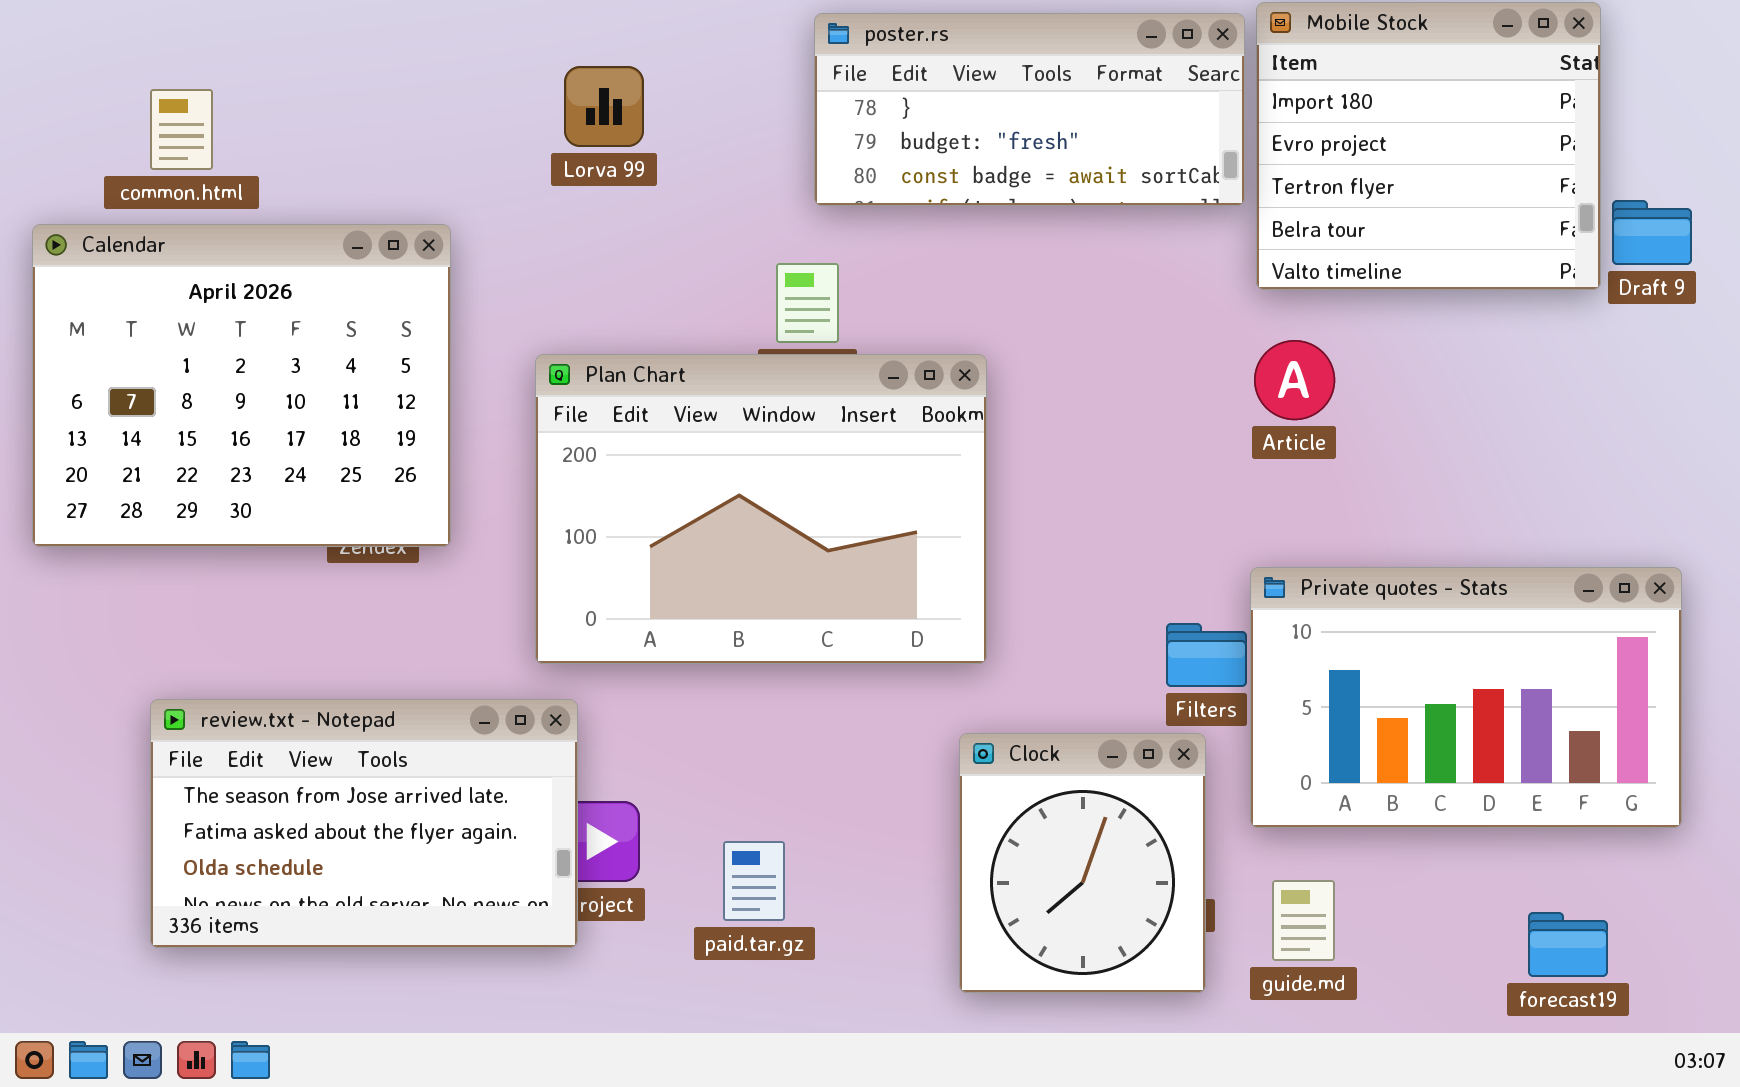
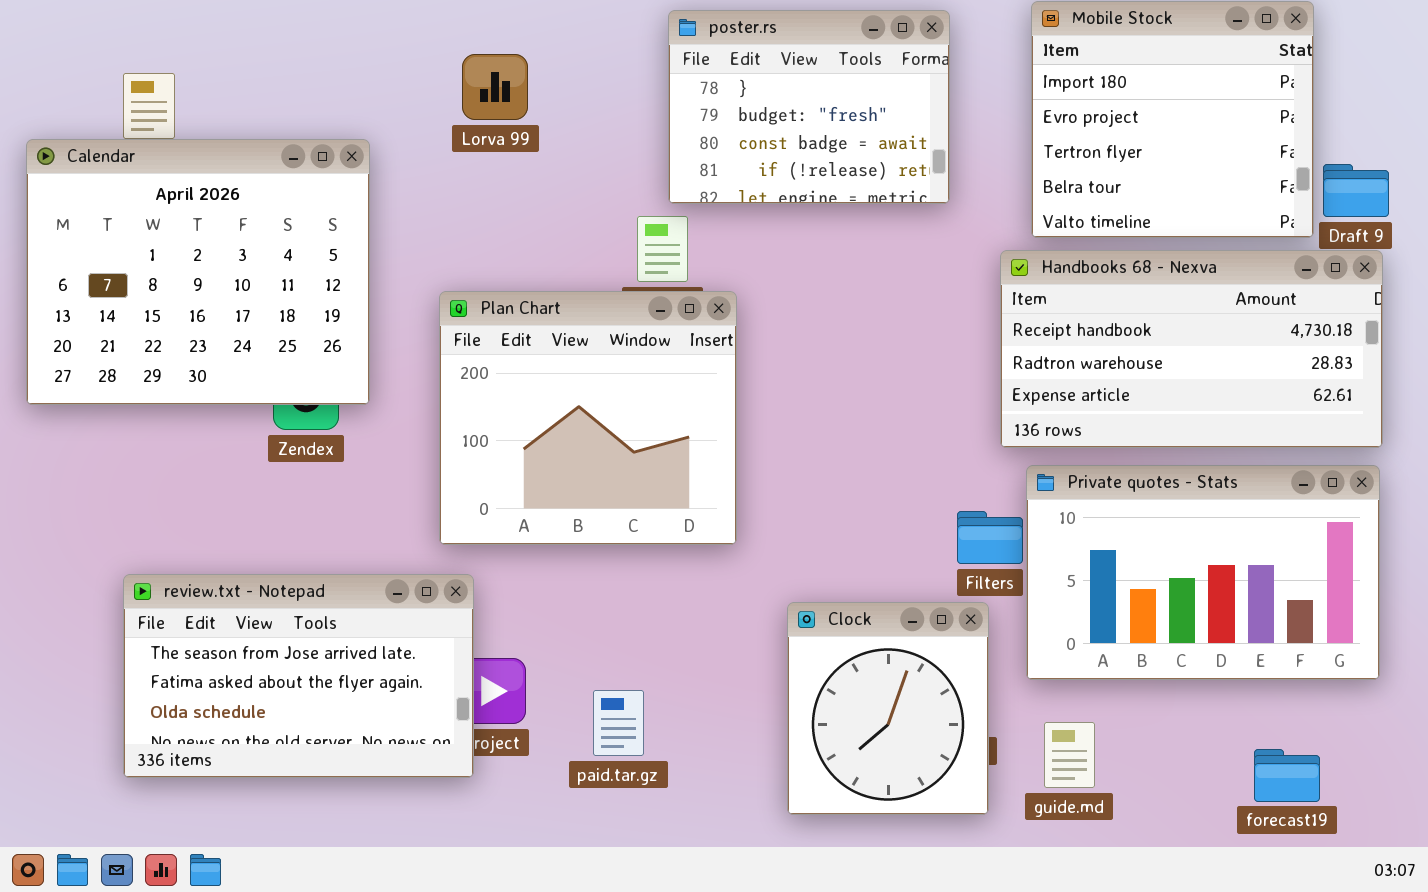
poster.rs: [814,13,1245,206] -> [668,10,950,204], resized
Calendar: [32,224,451,547] -> [26,139,370,405], moved
Handbooks 68 - Nexva: none -> [1000,250,1383,448], opened
Plan Chart: [535,354,987,664] -> [439,291,737,545], resized

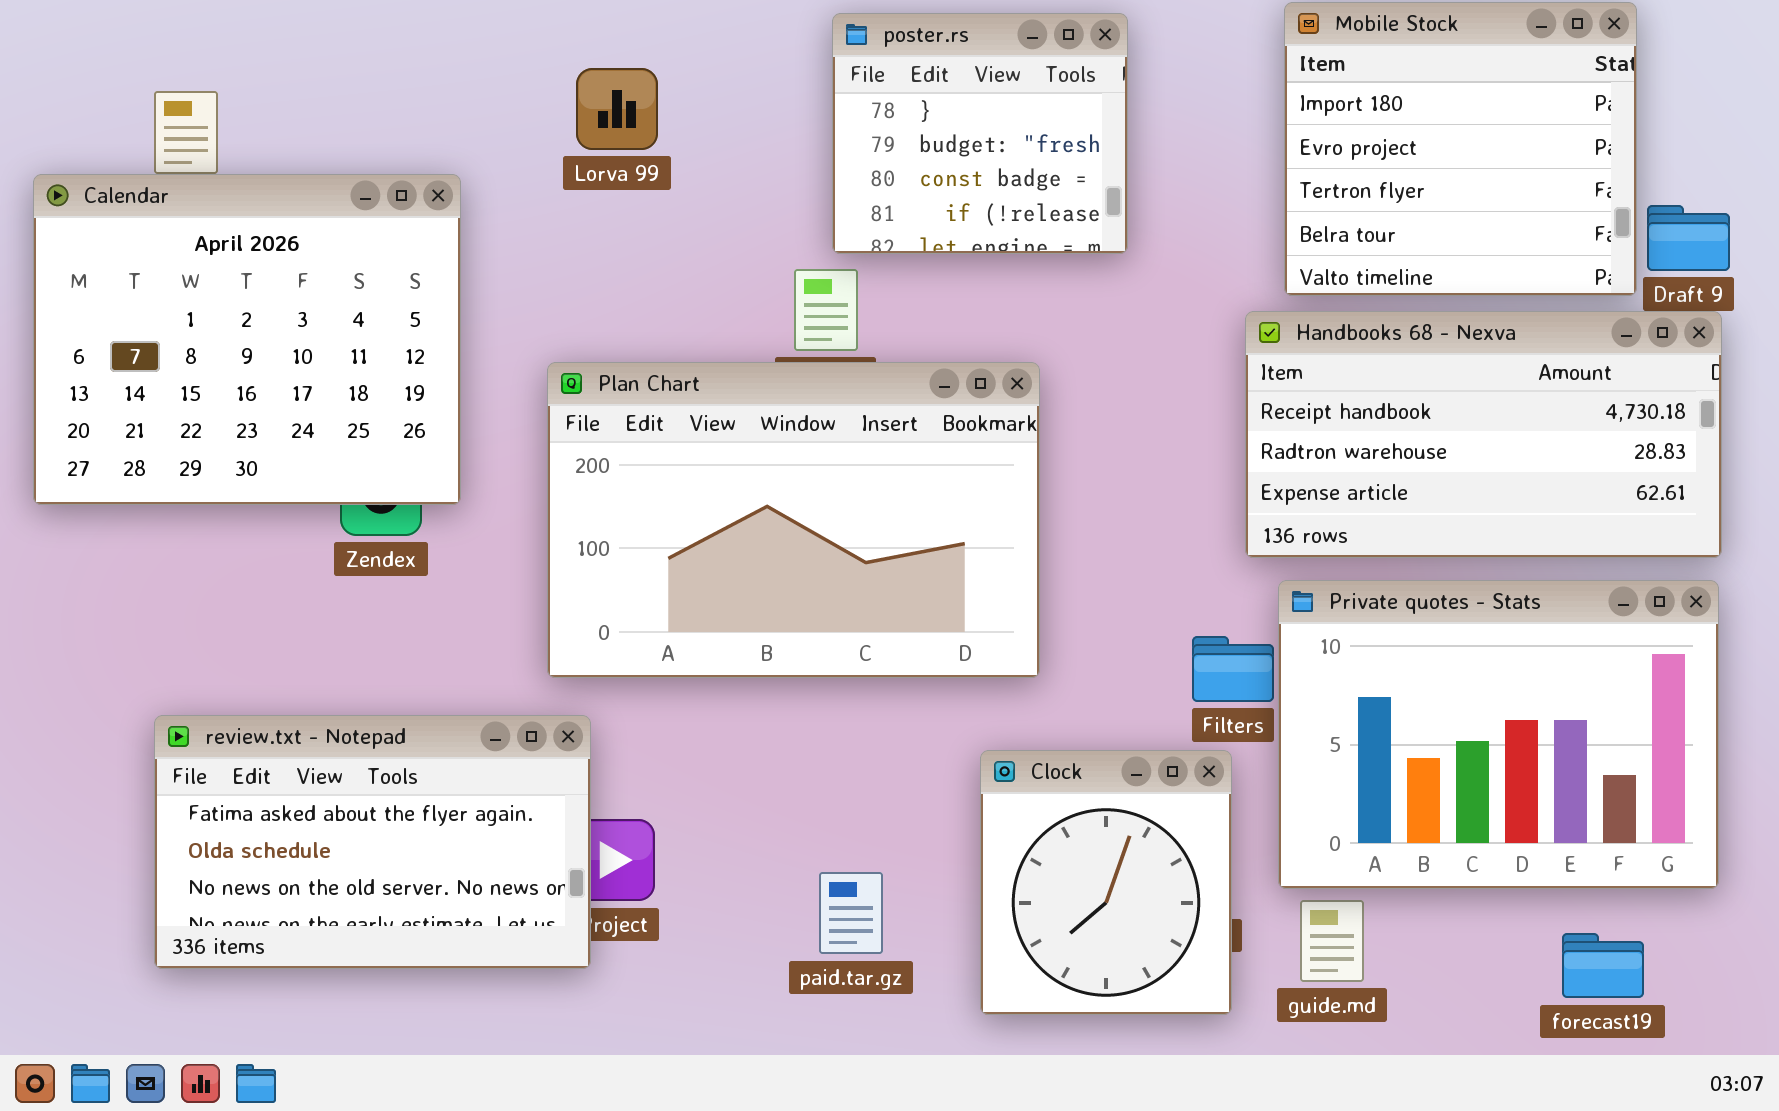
poster.rs: [668,10,950,204] -> [832,13,1128,254], resized
Plan Chart: [439,291,737,545] -> [547,362,1040,678], resized
Private quotes - Stats: [1026,465,1380,680] -> [1278,580,1719,889], resized
review.txt - Notepad: [123,574,474,778] -> [154,715,591,969], scrolled down 1 row
paid.tar.gz: [593,690,644,756] -> [819,872,883,954], moved

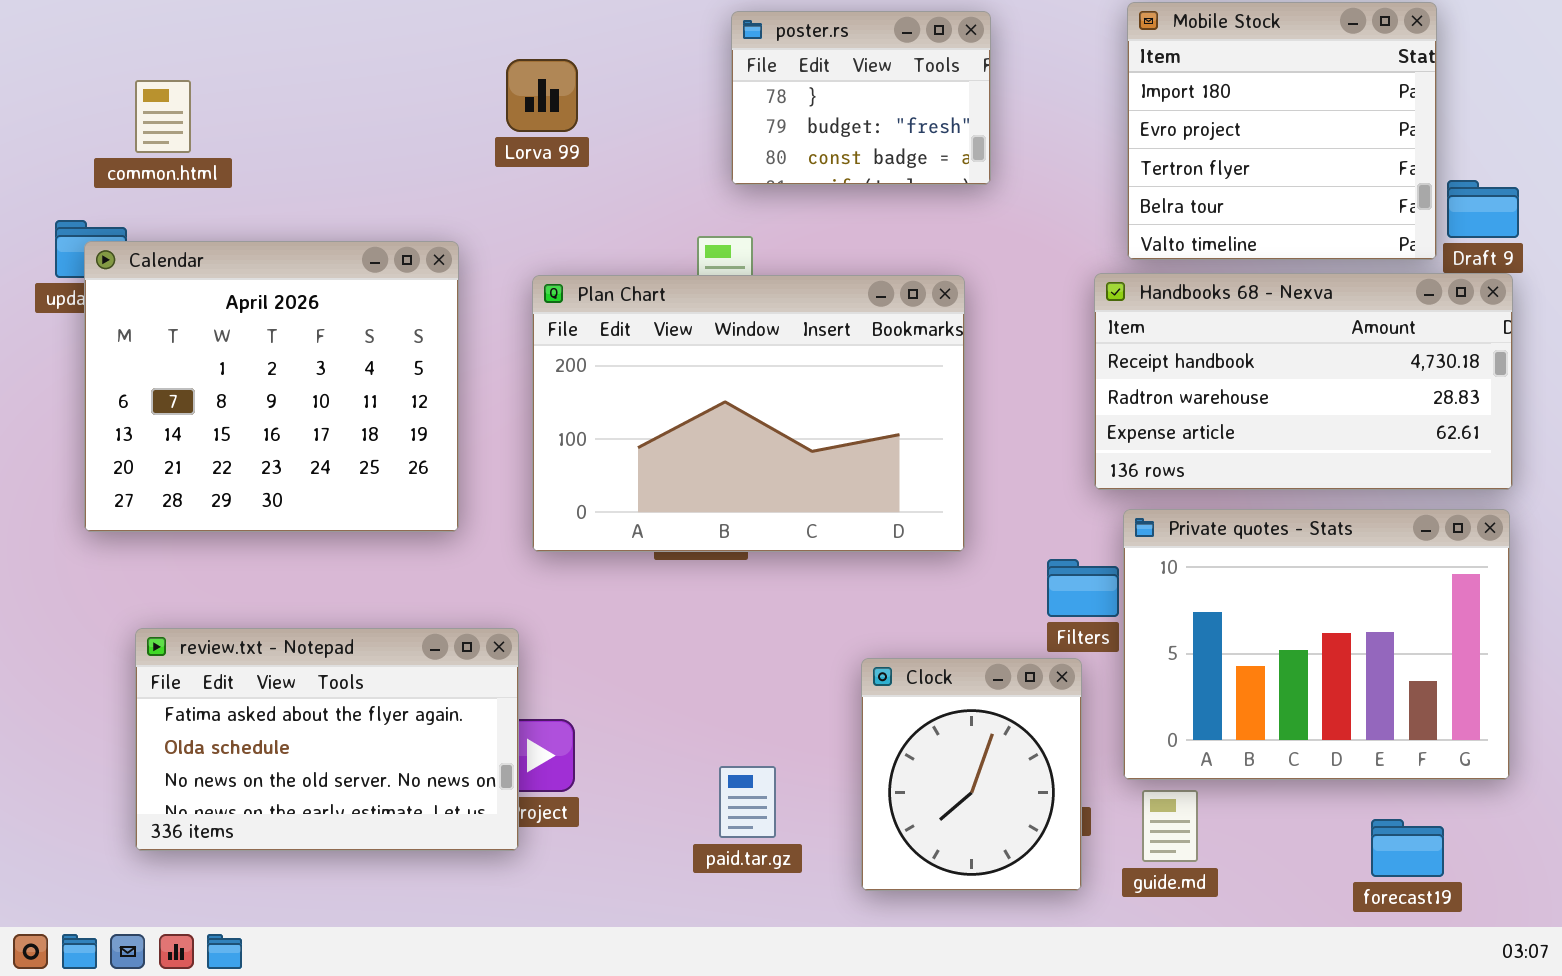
poster.rs: [832,13,1128,254] -> [731,11,991,185], resized
Calendar: [33,174,461,505] -> [84,241,459,532], moved
Plan Chart: [547,362,1040,678] -> [532,275,965,552], moved

